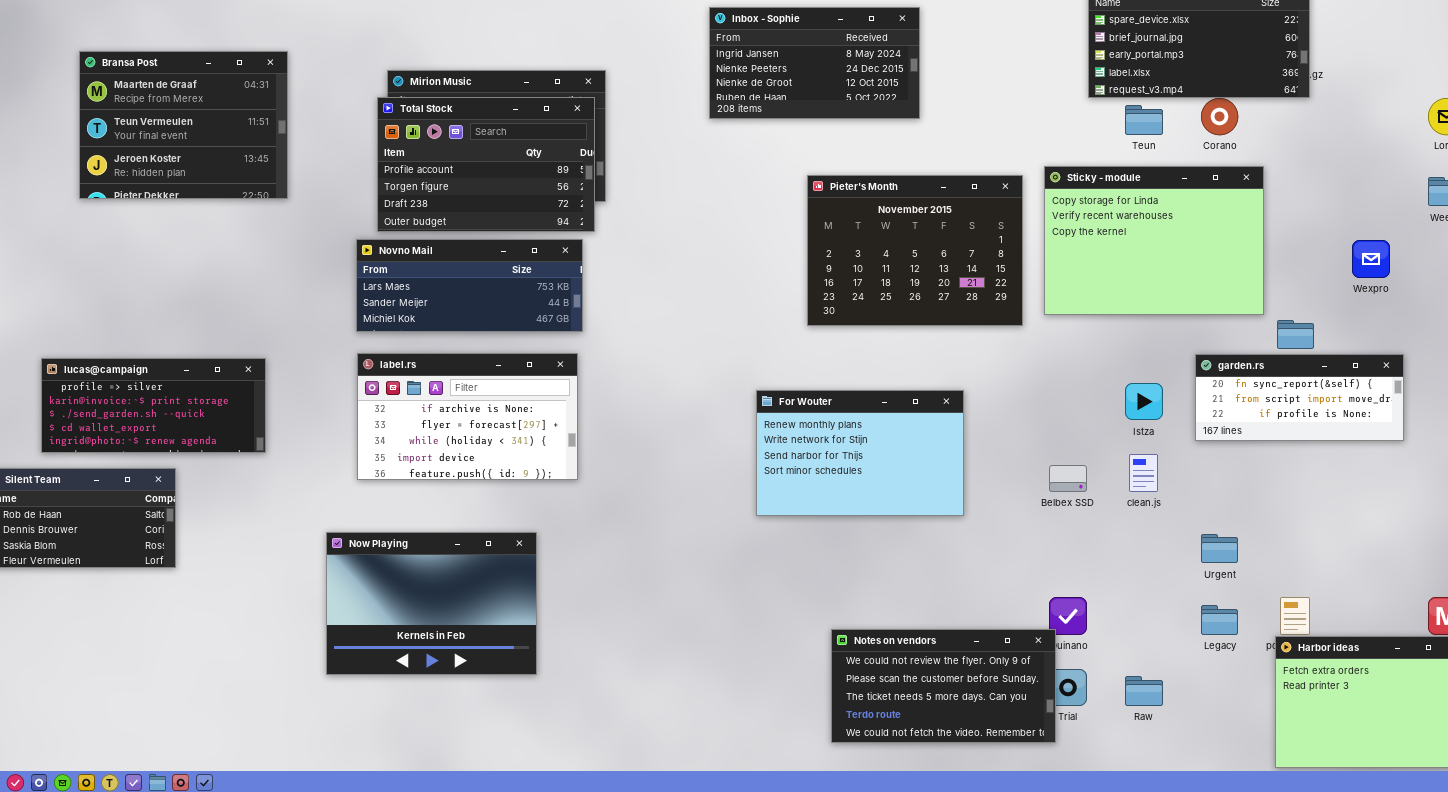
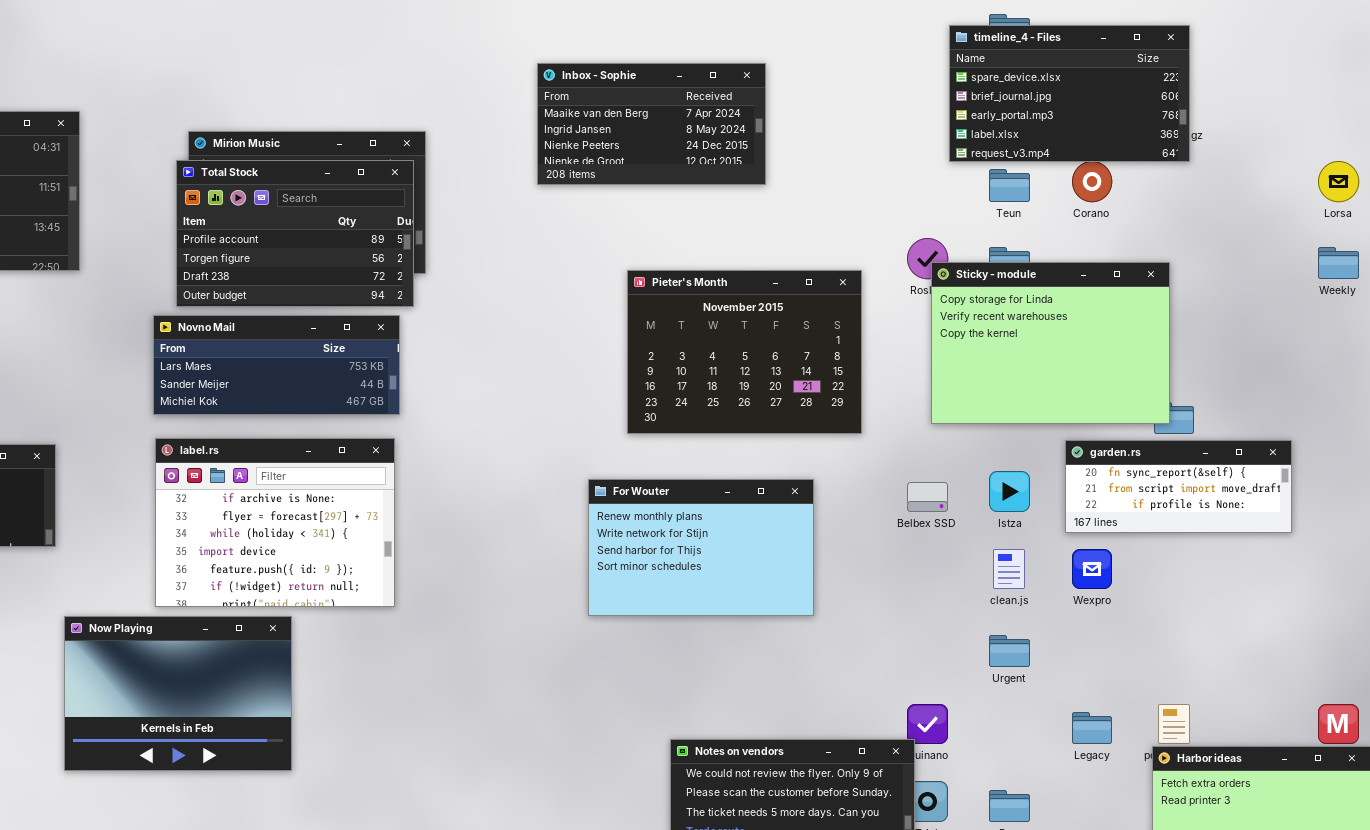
Inbox - Sophie: [709,7,920,119] -> [537,63,766,185], scrolled up 1 row
Sticky - module: [1044,166,1264,315] -> [931,262,1170,424], moved
Pieter's Month: [807,175,1023,326] -> [627,270,862,434], moved
Wexpro: [1352,240,1390,278] -> [1072,549,1112,589], moved
label.rs: [357,353,578,480] -> [155,438,395,607], resized
Belbex SSD: [1049,465,1087,492] -> [907,482,948,512], moved
Now Playing: [326,532,537,675] -> [64,616,292,771], moved
Urgent: [1201,534,1238,563] -> [989,635,1030,667], moved

